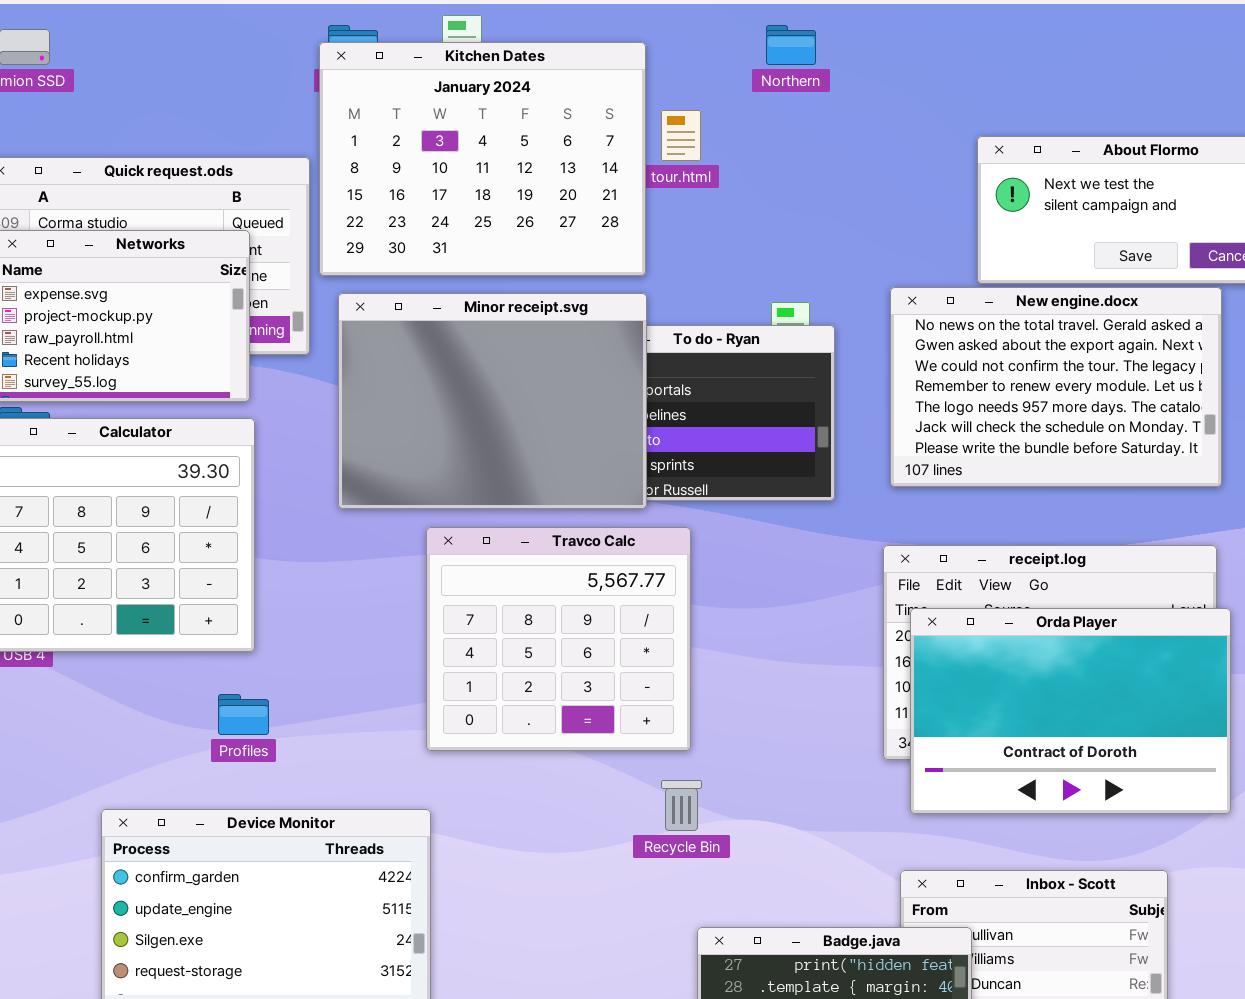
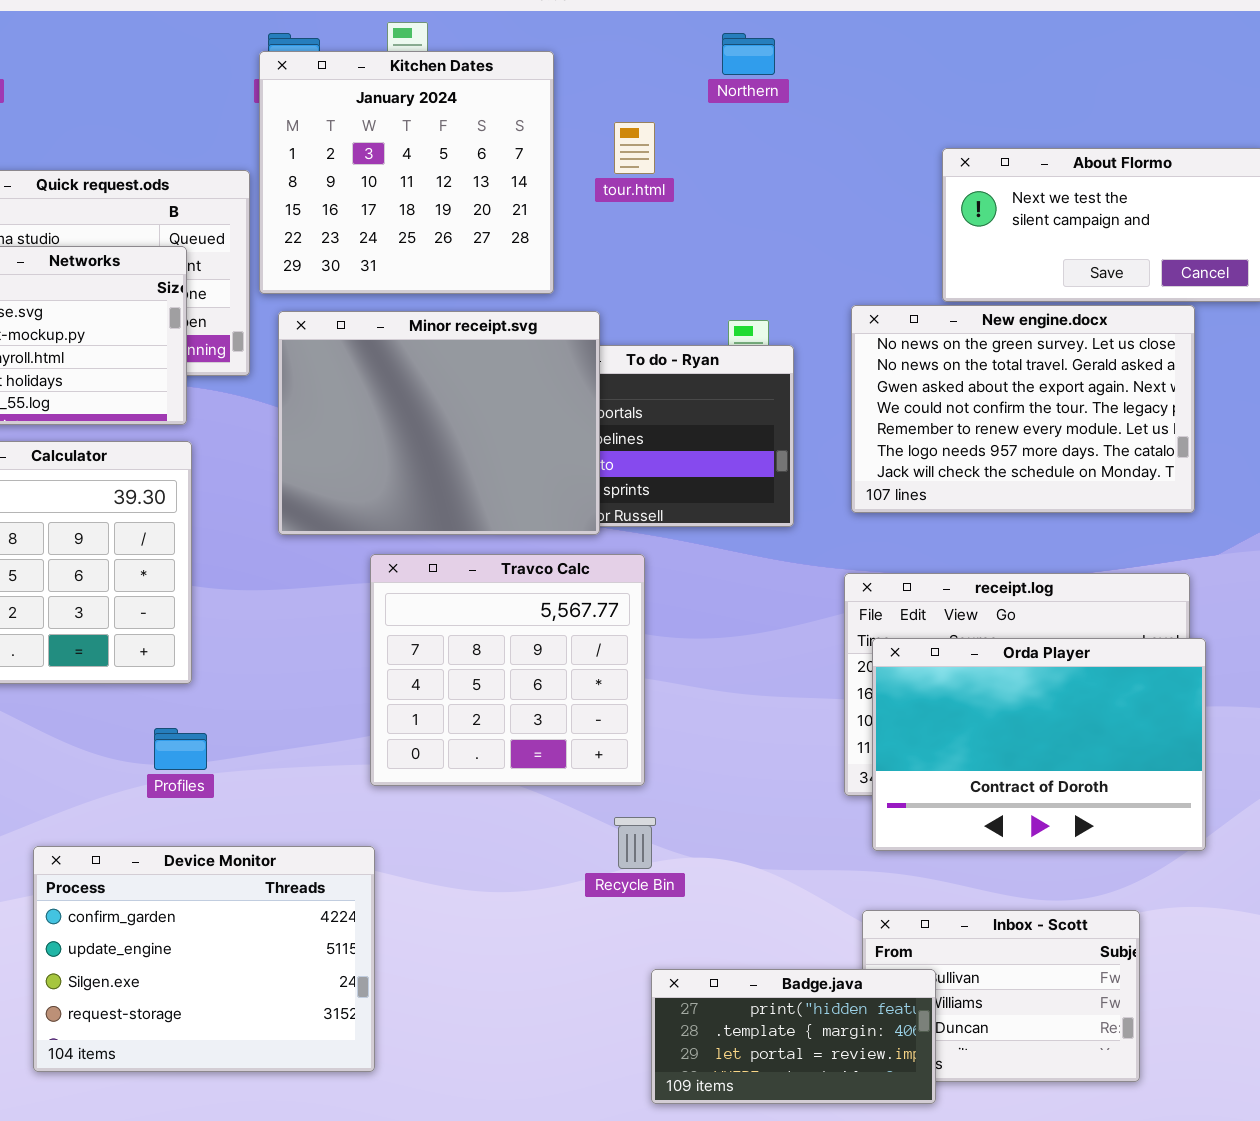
Kitchen Dates: [319,42,646,276] -> [259,51,554,294], resized
New engine.docx: [890,287,1222,487] -> [851,305,1195,513], scrolled up 1 row

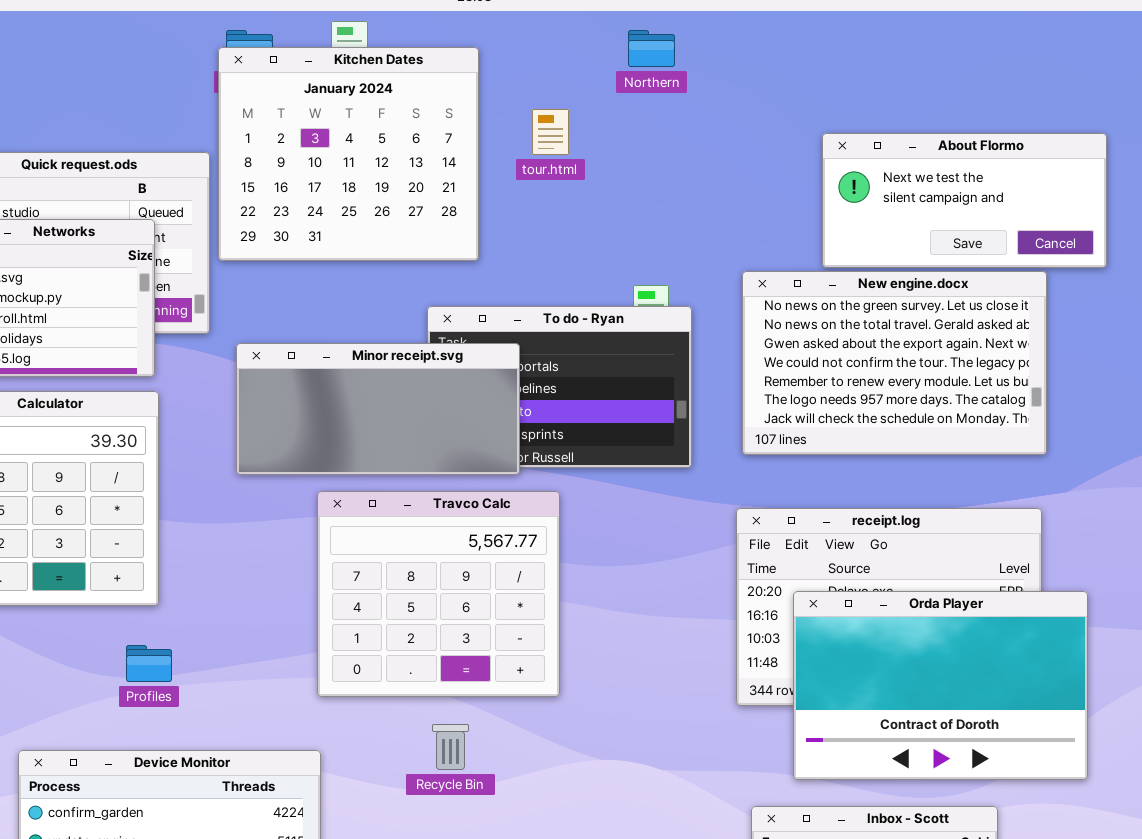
Minor receipt.svg: [278,311,600,535] -> [236,343,520,475], resized
Orda Player: [872,638,1206,851] -> [793,591,1088,780], moved
Recycle Bin: [614,817,656,869] -> [432,724,469,770], moved

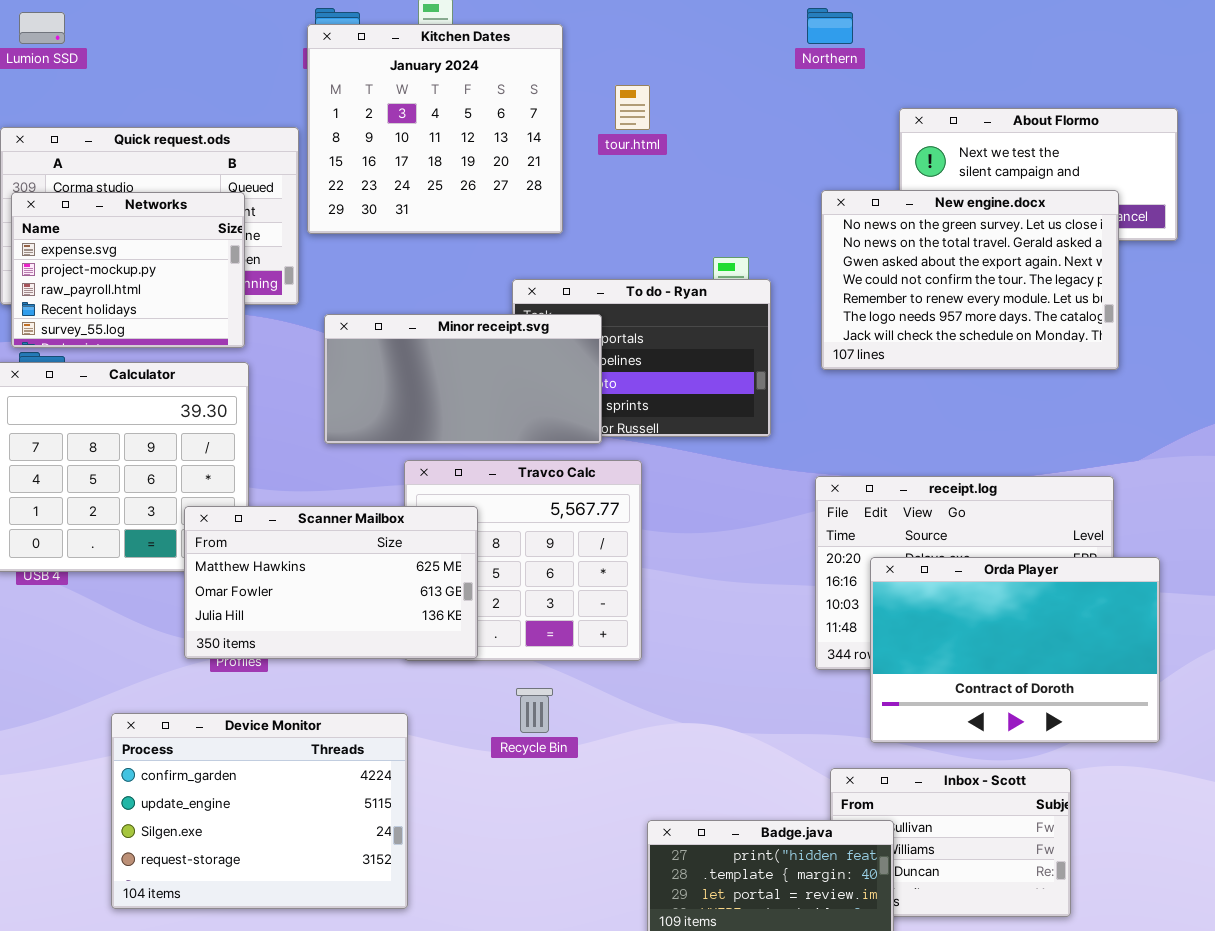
Northern: [628,30,675,67] -> [807,8,853,44], moved
New engine.docx: [742,271,1047,455] -> [821,190,1119,370], moved
Scanner Mailbox: none -> [184,506,478,659], opened

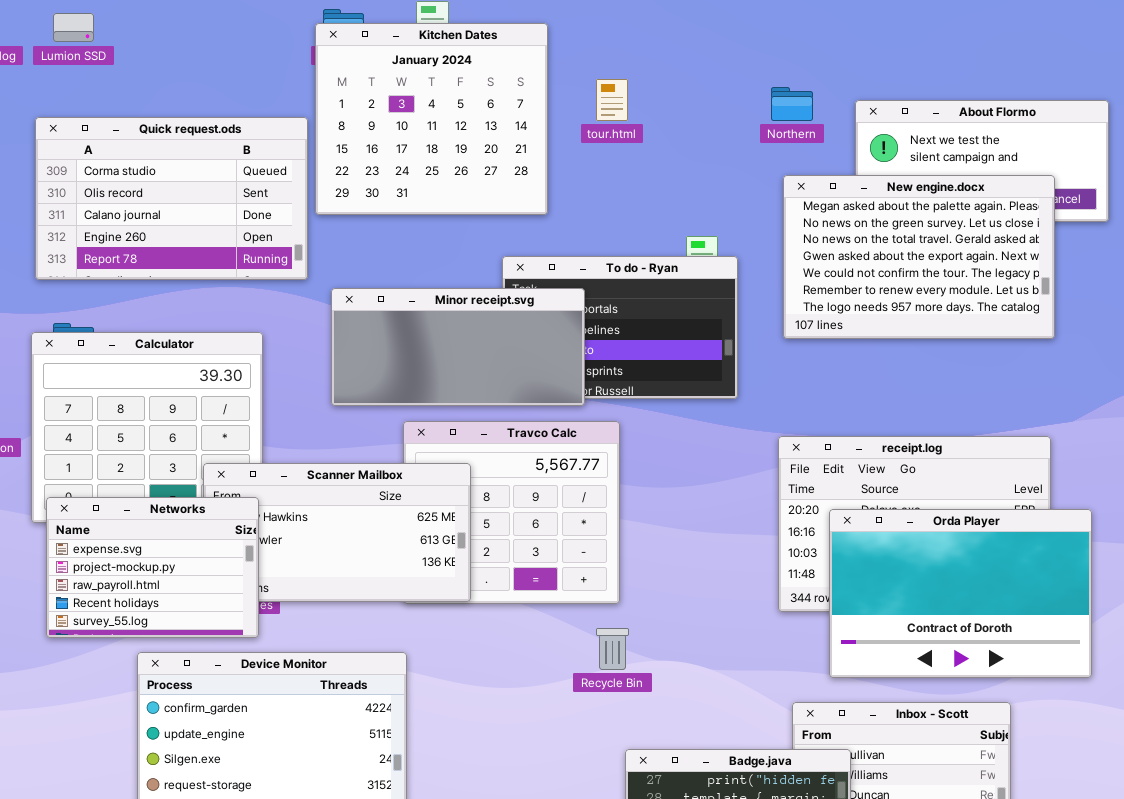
Northern: [807,8,853,44] -> [771,87,813,121], moved
New engine.docx: [821,190,1119,370] -> [783,175,1055,339], scrolled up 1 row
Networks: [11,192,245,348] -> [46,497,259,638], moved
Recycle Bin: [516,688,553,733] -> [596,628,629,670], moved

